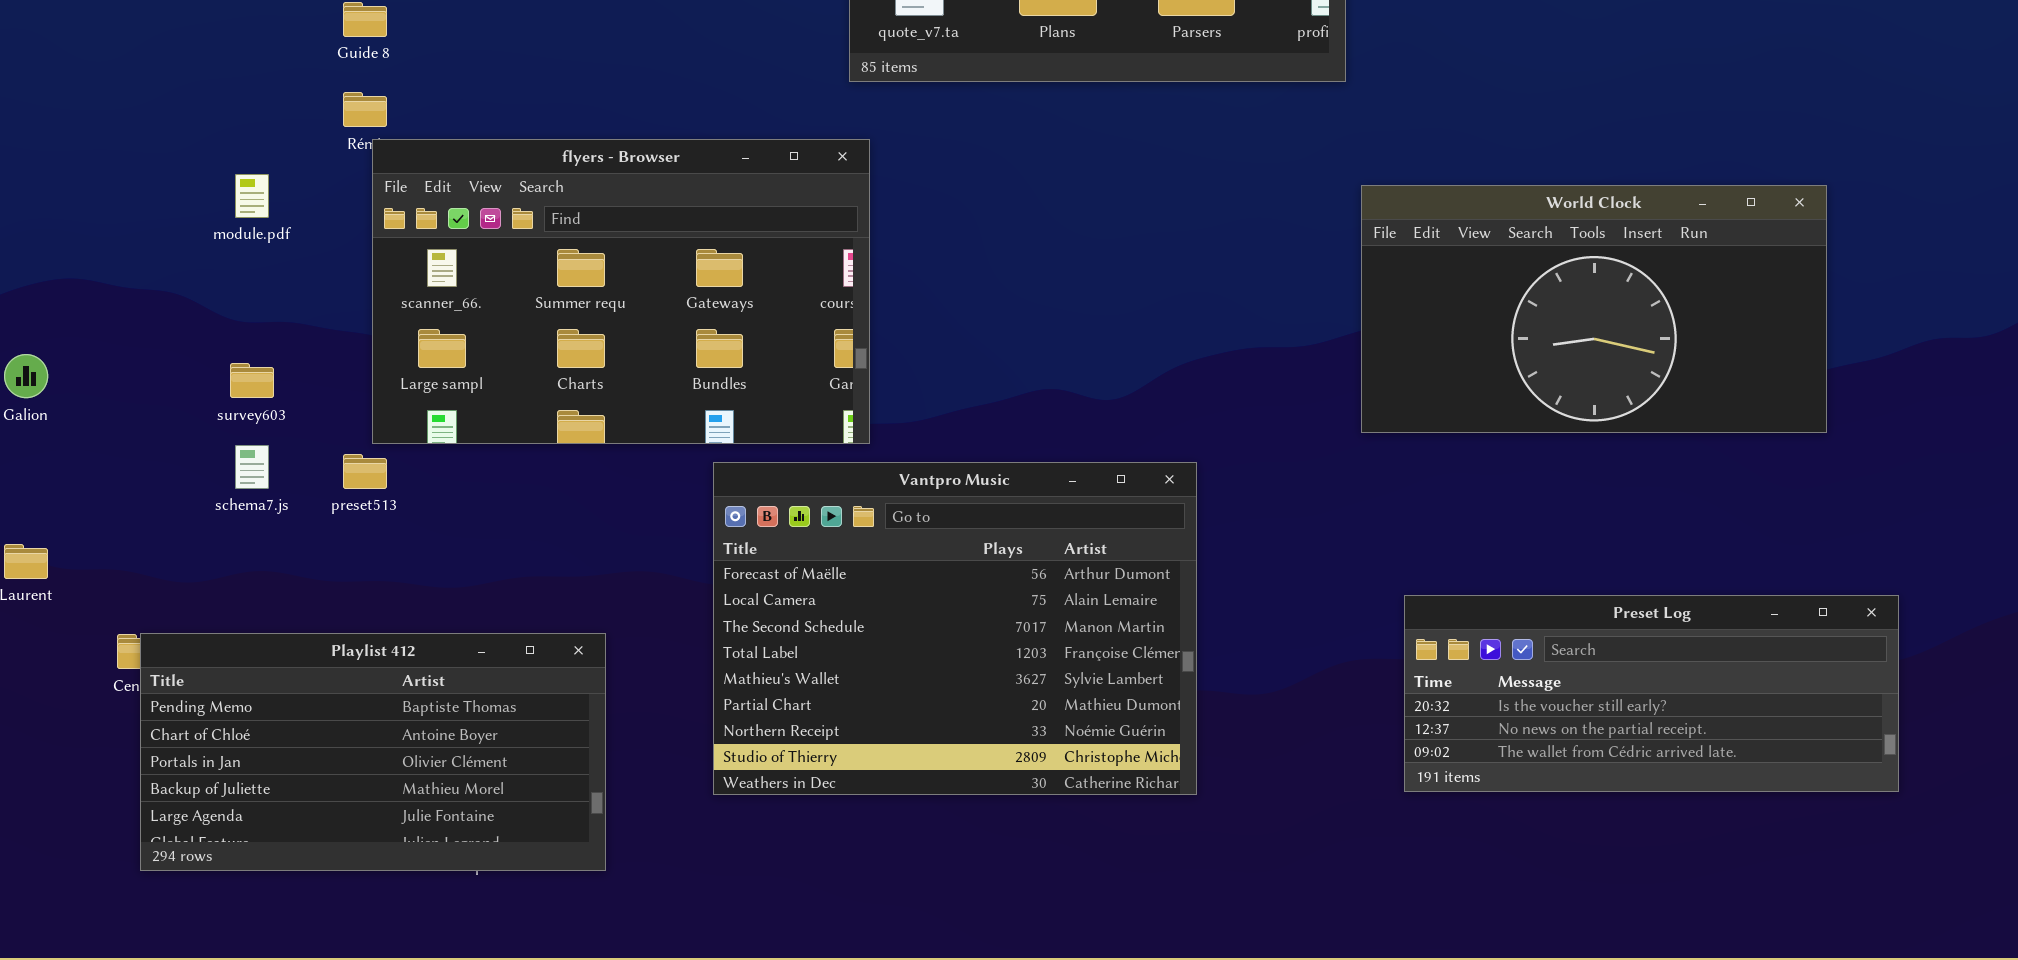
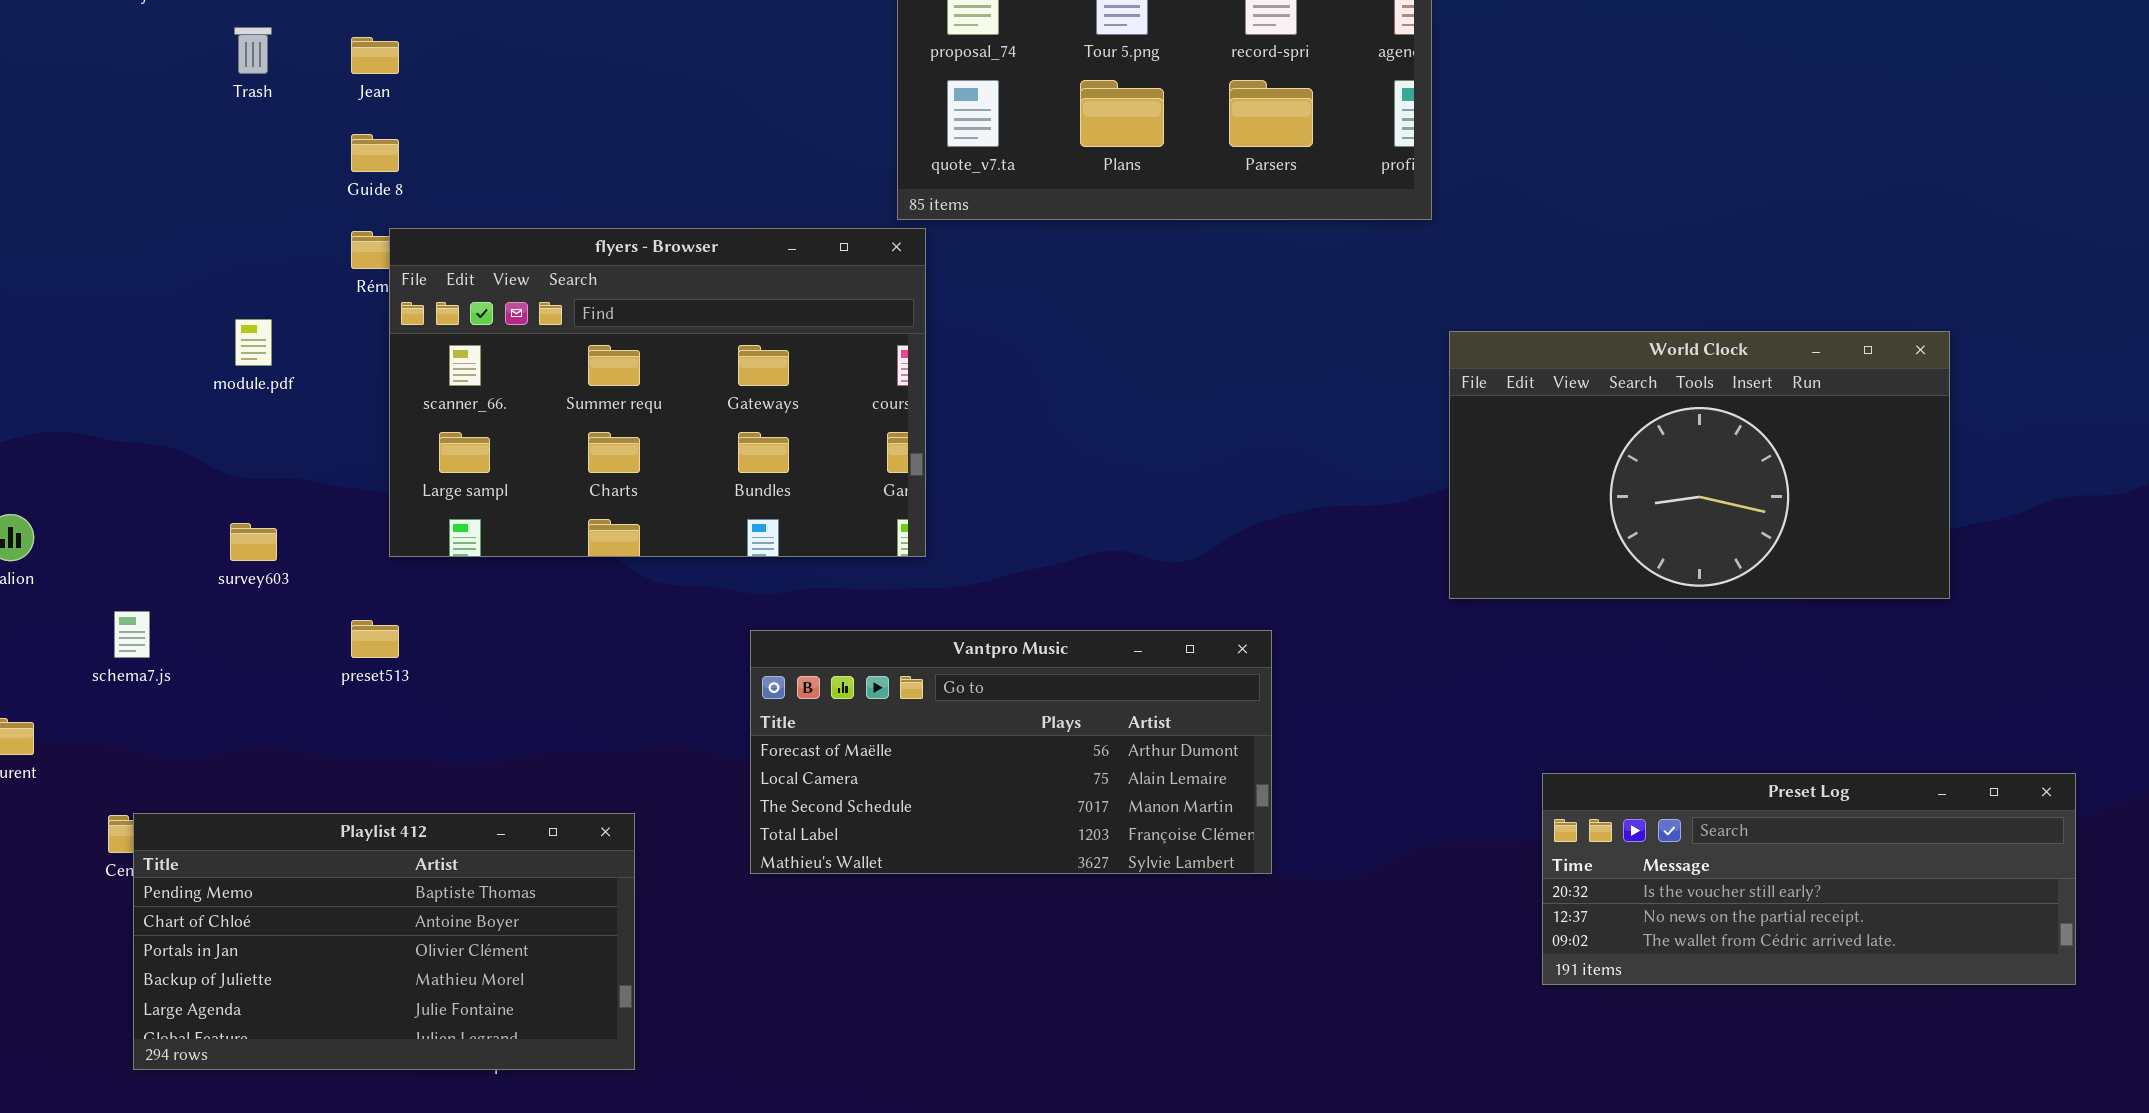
flyers - Browser: [372,139,870,444] -> [389,228,926,557], moved
schema7.js: [235,445,269,489] -> [114,611,150,658], moved
Vantpro Music: [713,462,1197,795] -> [750,630,1272,874], resized
Preset Log: [1404,595,1899,792] -> [1542,773,2076,985], moved

